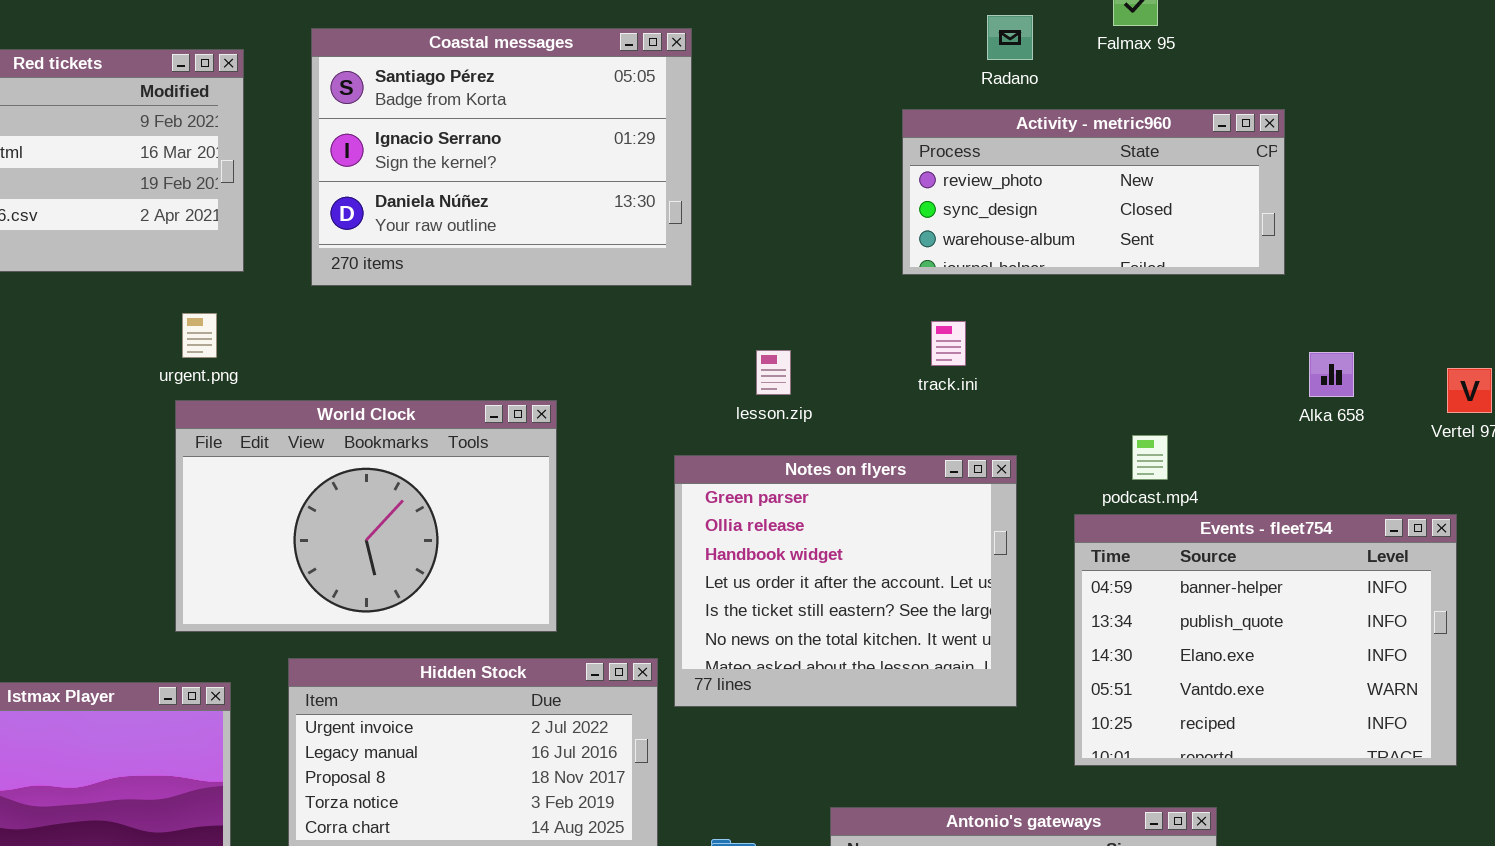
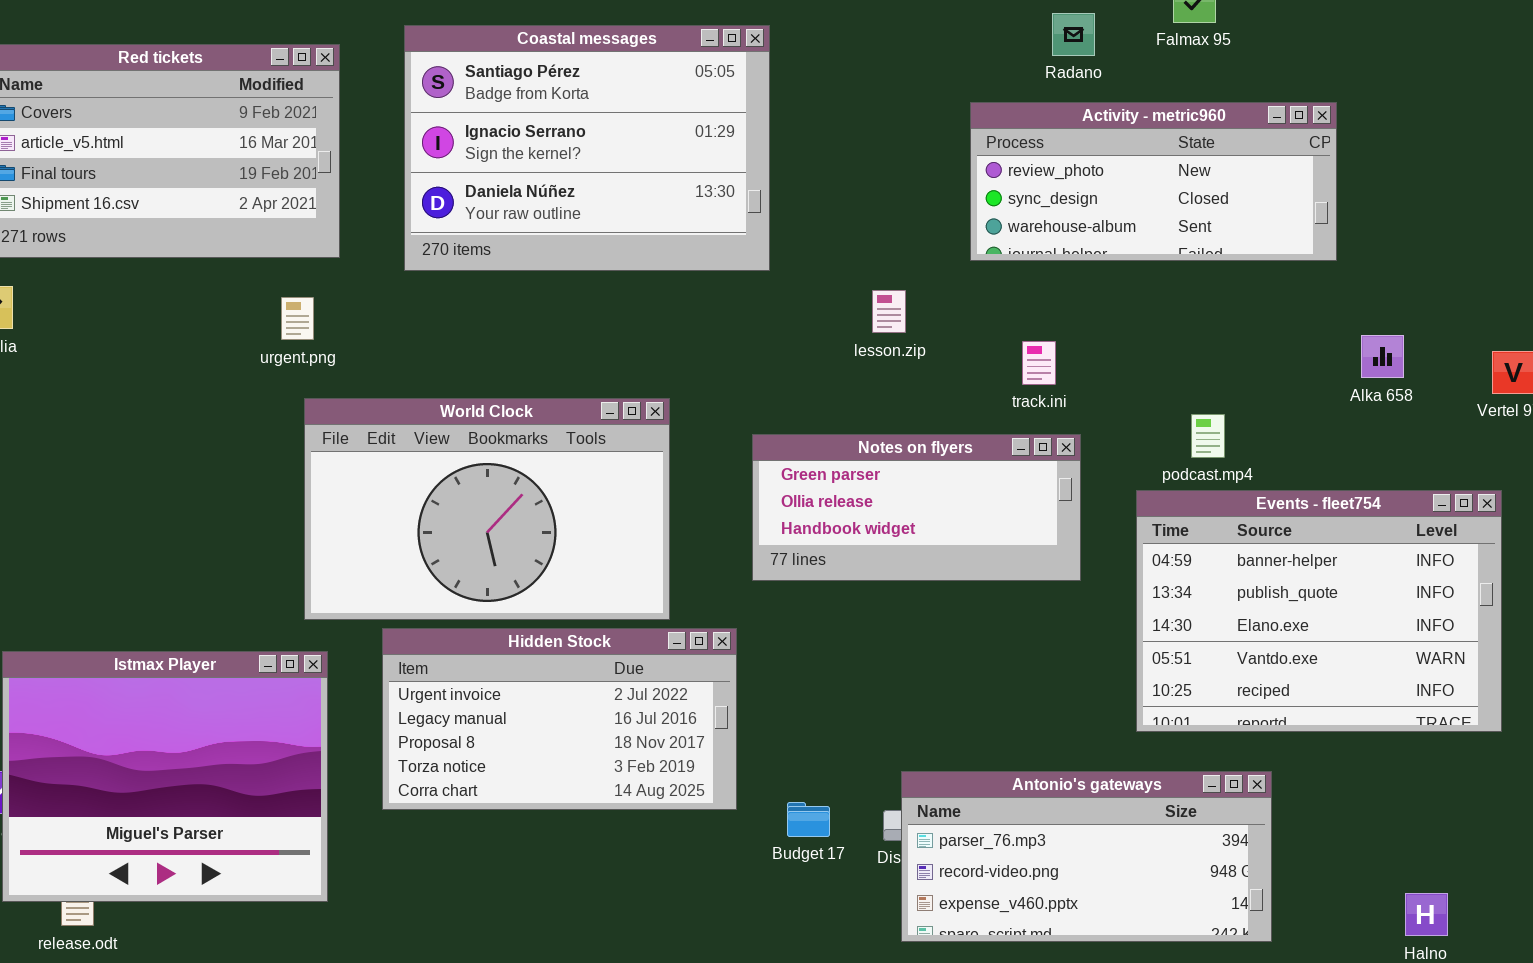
track.ini: [931,321,966,366] -> [1022,341,1056,385], moved
lesson.zip: [756,350,791,395] -> [872,290,906,333], moved
World Clock: [175,400,557,632] -> [304,398,670,620], moved
Notes on flyers: [674,455,1017,707] -> [752,434,1081,581], resized

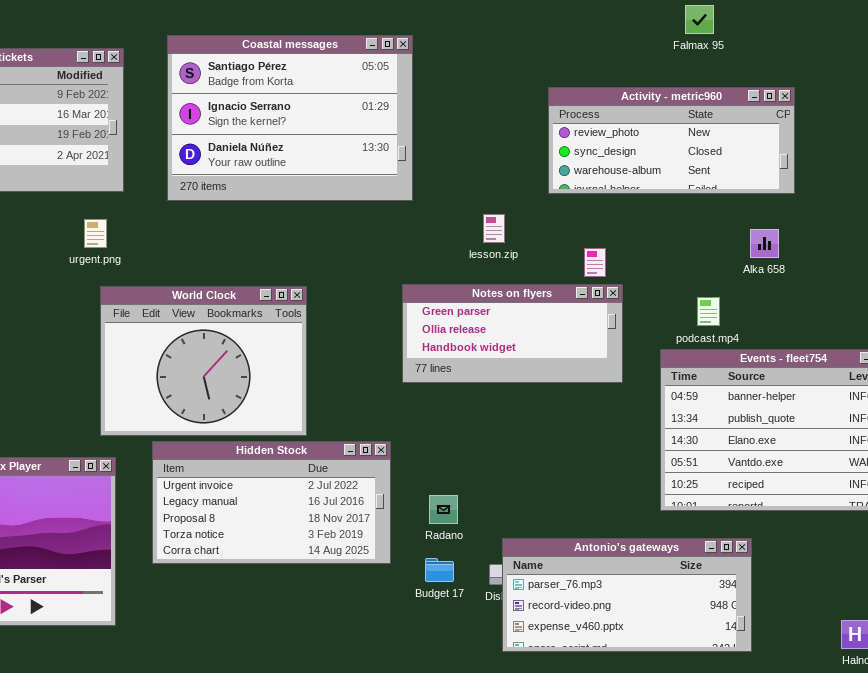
Radano: [1052,13,1095,56] -> [429,495,458,524], moved
Alka 658: [1361,335,1404,378] -> [750,229,779,258], moved
World Clock: [304,398,670,620] -> [100,286,307,436], resized
Notes on flyers: [752,434,1081,581] -> [402,284,623,383], moved

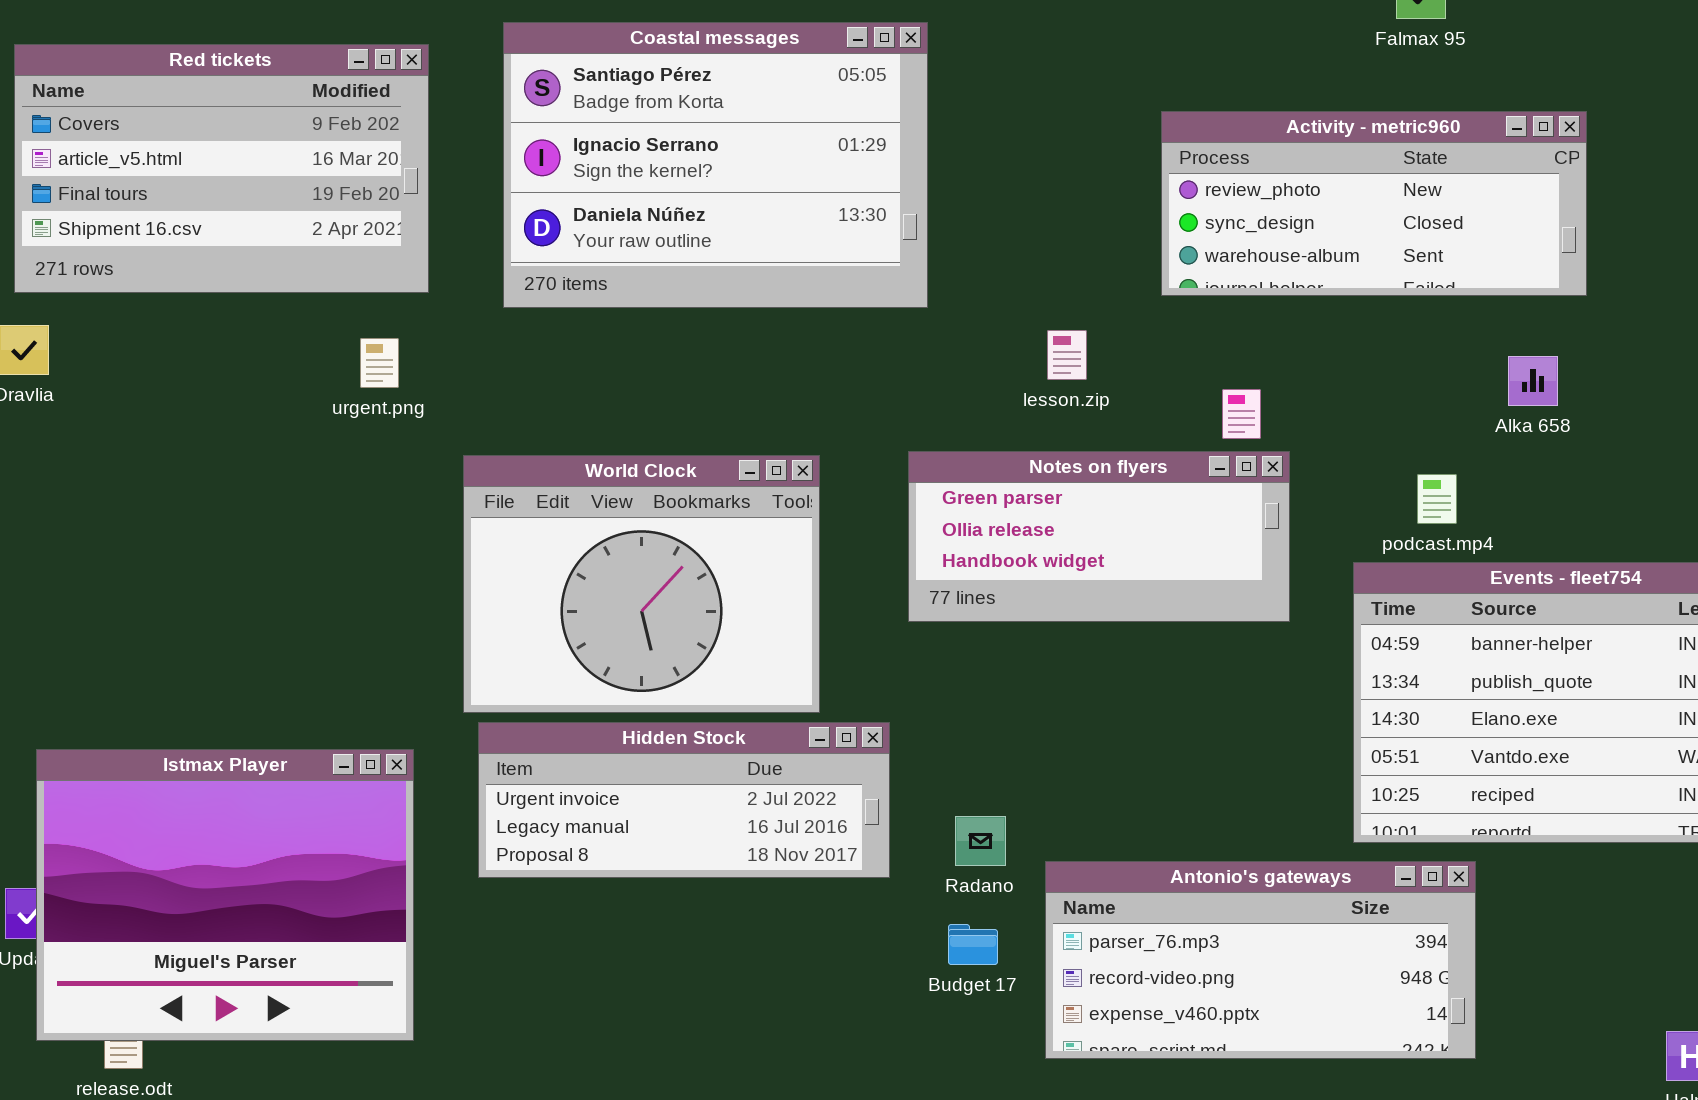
World Clock: [100,286,307,436] -> [463,455,820,713], moved
Hidden Stock: [152,441,391,564] -> [478,722,890,878], resized
Antonio's gateways: [502,538,752,652] -> [1045,861,1476,1059], moved

